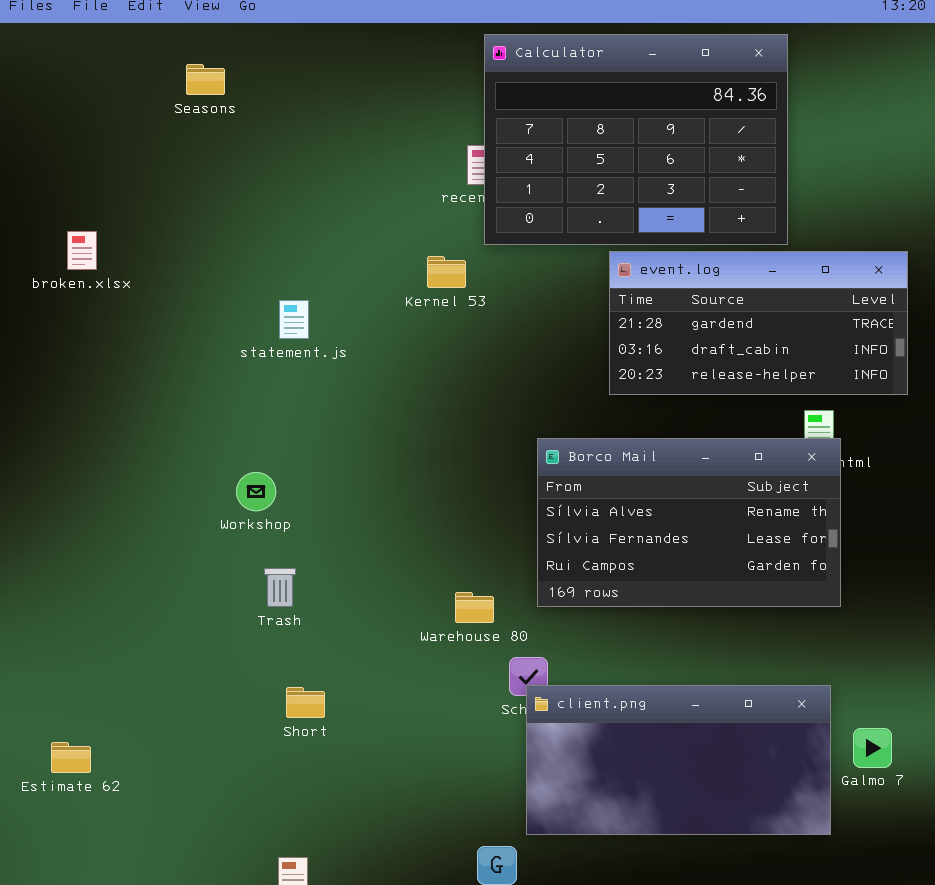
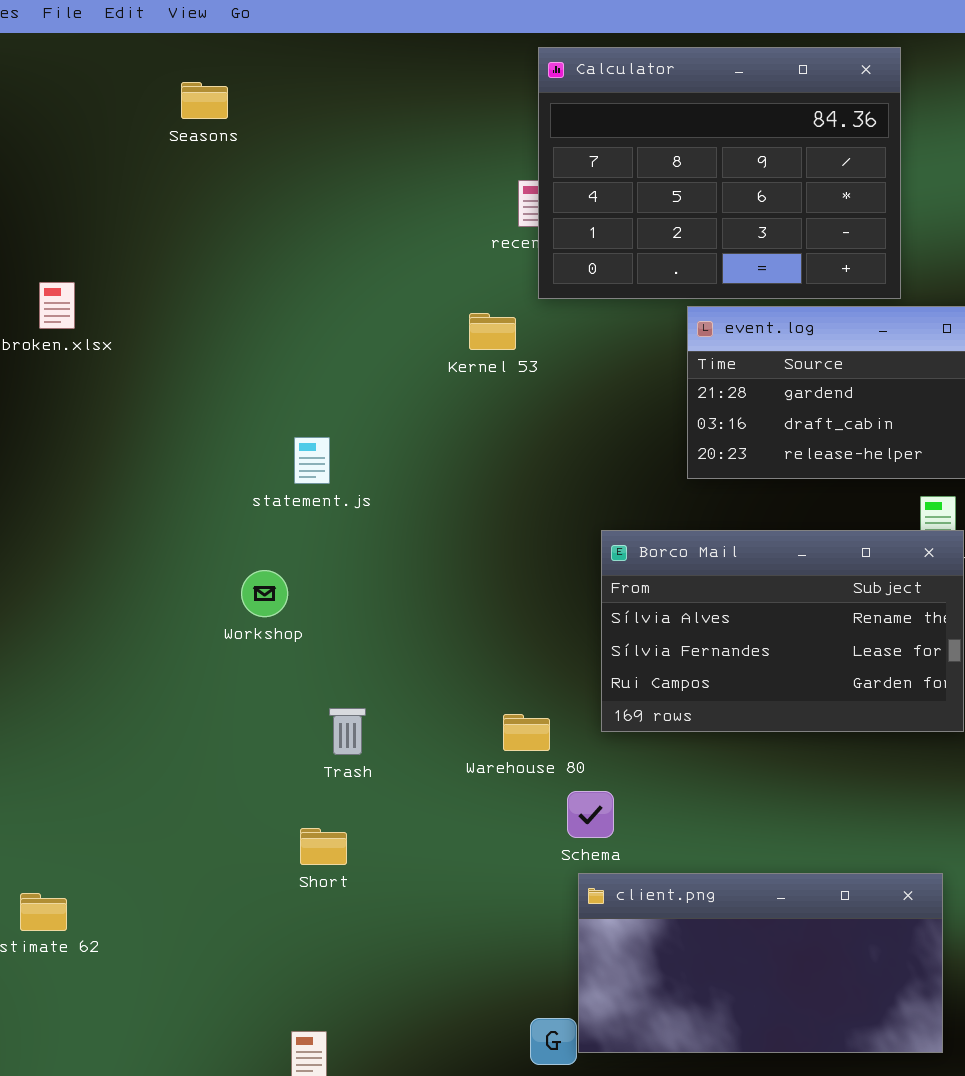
statement.js: [279,300,309,339] -> [294,437,330,484], moved
Trash: [264,568,296,607] -> [329,708,366,755], moved
client.png: [526,685,831,835] -> [578,873,943,1053], moved

